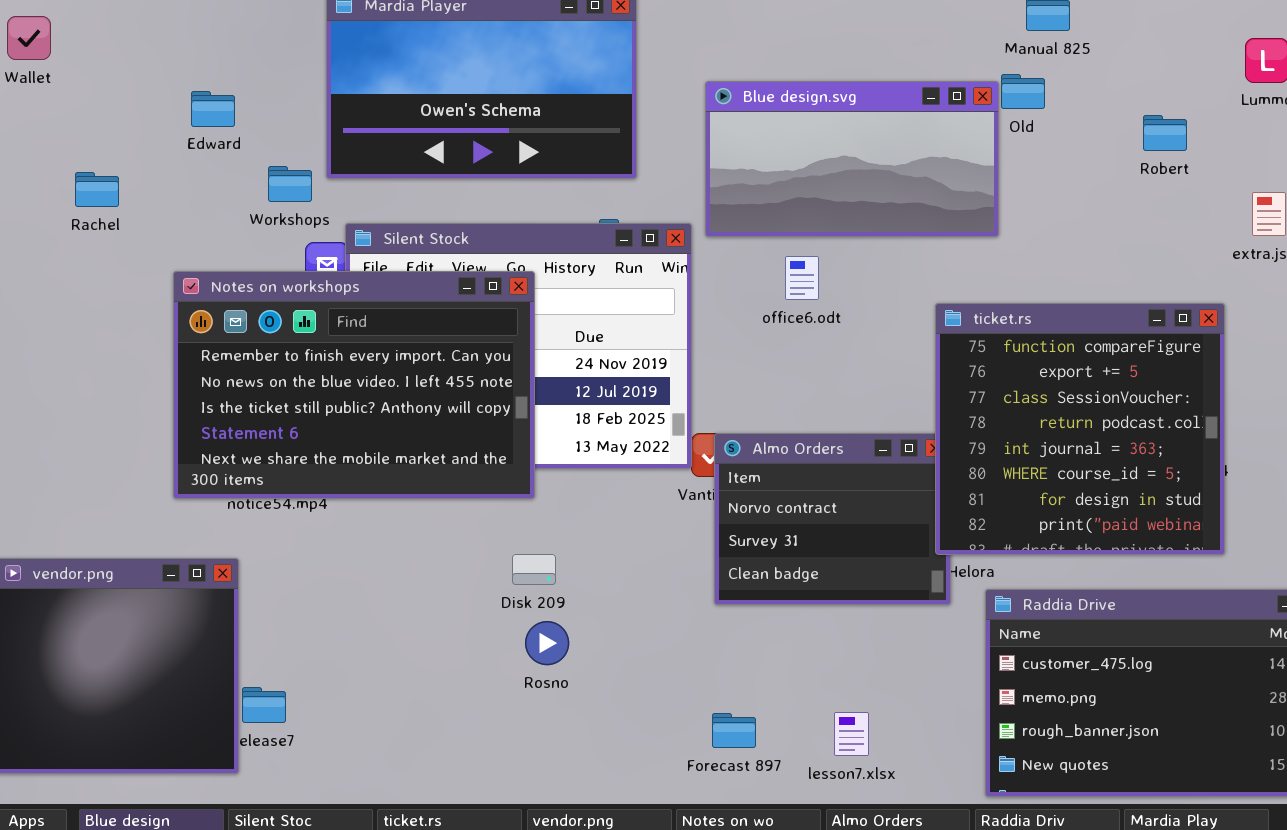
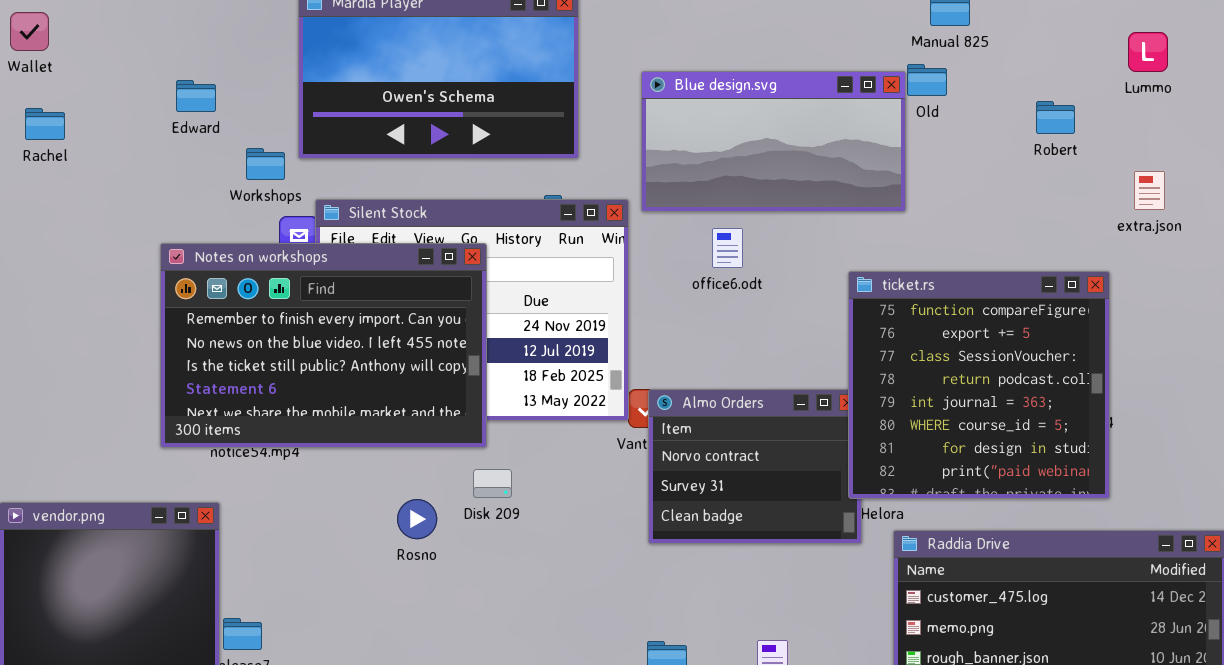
Rachel: [75,172,119,207] -> [25,108,65,140], moved
Disk 209: [512,554,556,585] -> [473,469,512,498], moved
Rosno: [525,621,569,665] -> [397,499,437,539], moved

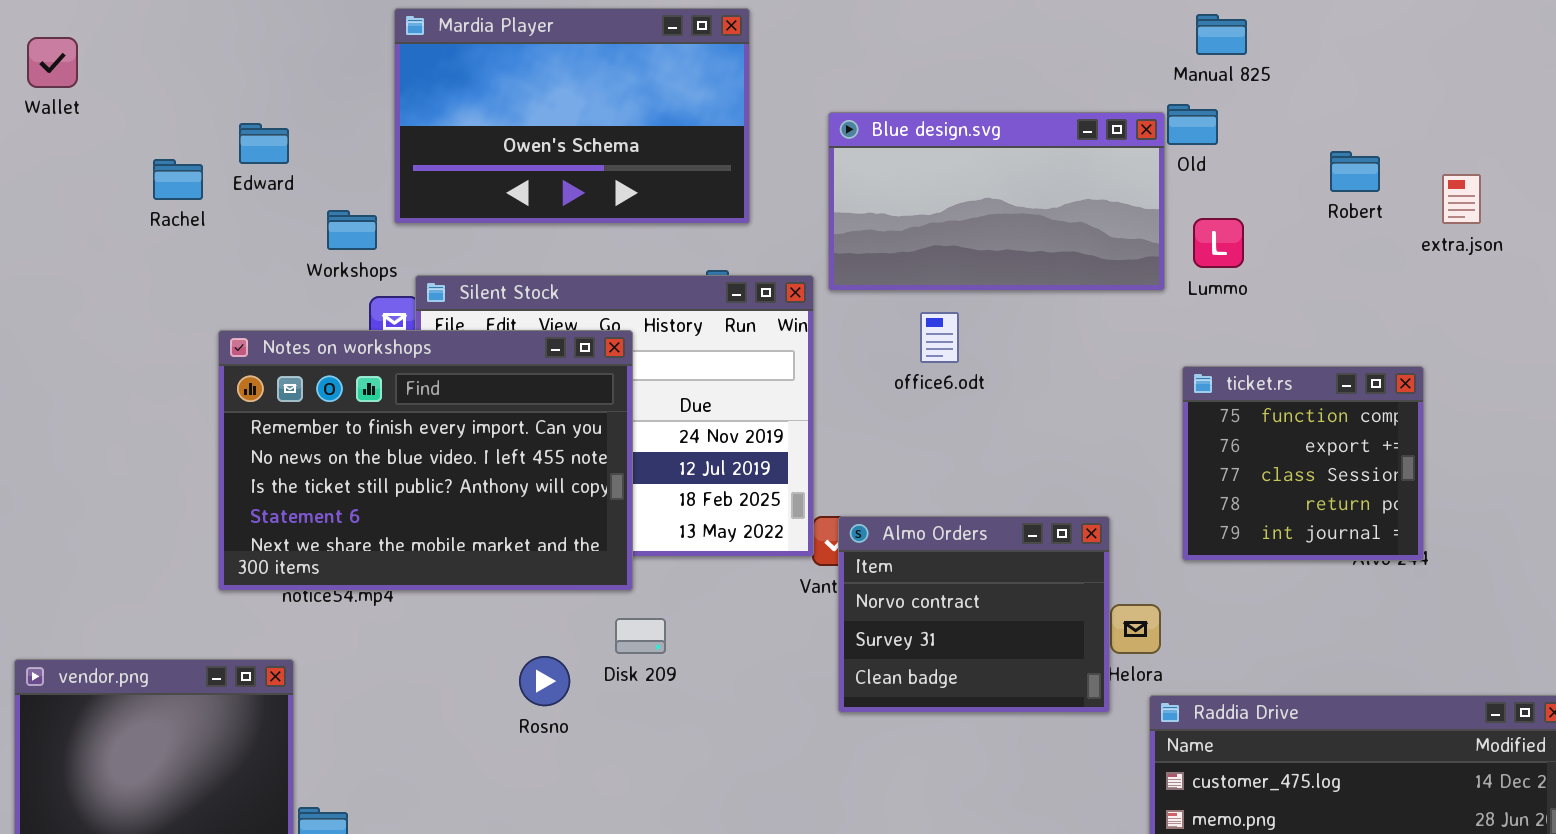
Lummo: [1128,32,1168,72] -> [1193,218,1244,268], moved
Rachel: [25,108,65,140] -> [153,159,203,200], moved
extra.json: [1134,171,1165,210] -> [1442,174,1481,224], moved
ticket.rs: [848,271,1110,499] -> [1182,366,1424,561], resized

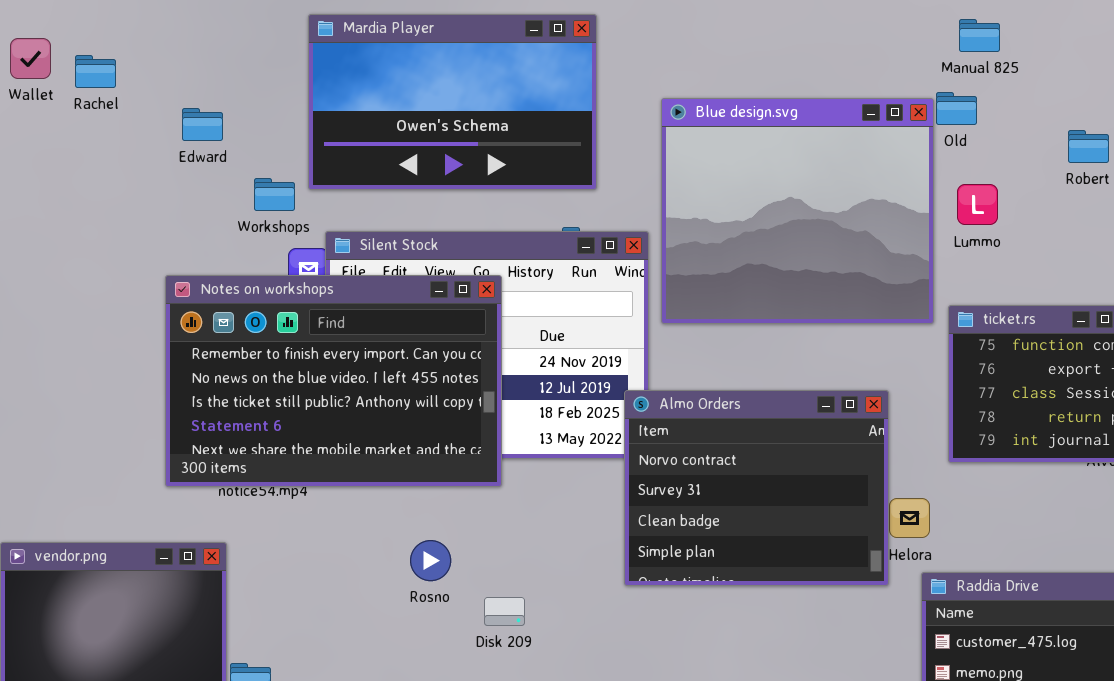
Blue design.svg: [828,112,1165,291] -> [661,98,934,324], resized
Rachel: [153,159,203,200] -> [75,55,116,88], moved
Almo Orders: [838,516,1110,713] -> [624,390,889,586], resized
Disk 209: [615,618,666,654] -> [484,597,525,626], moved

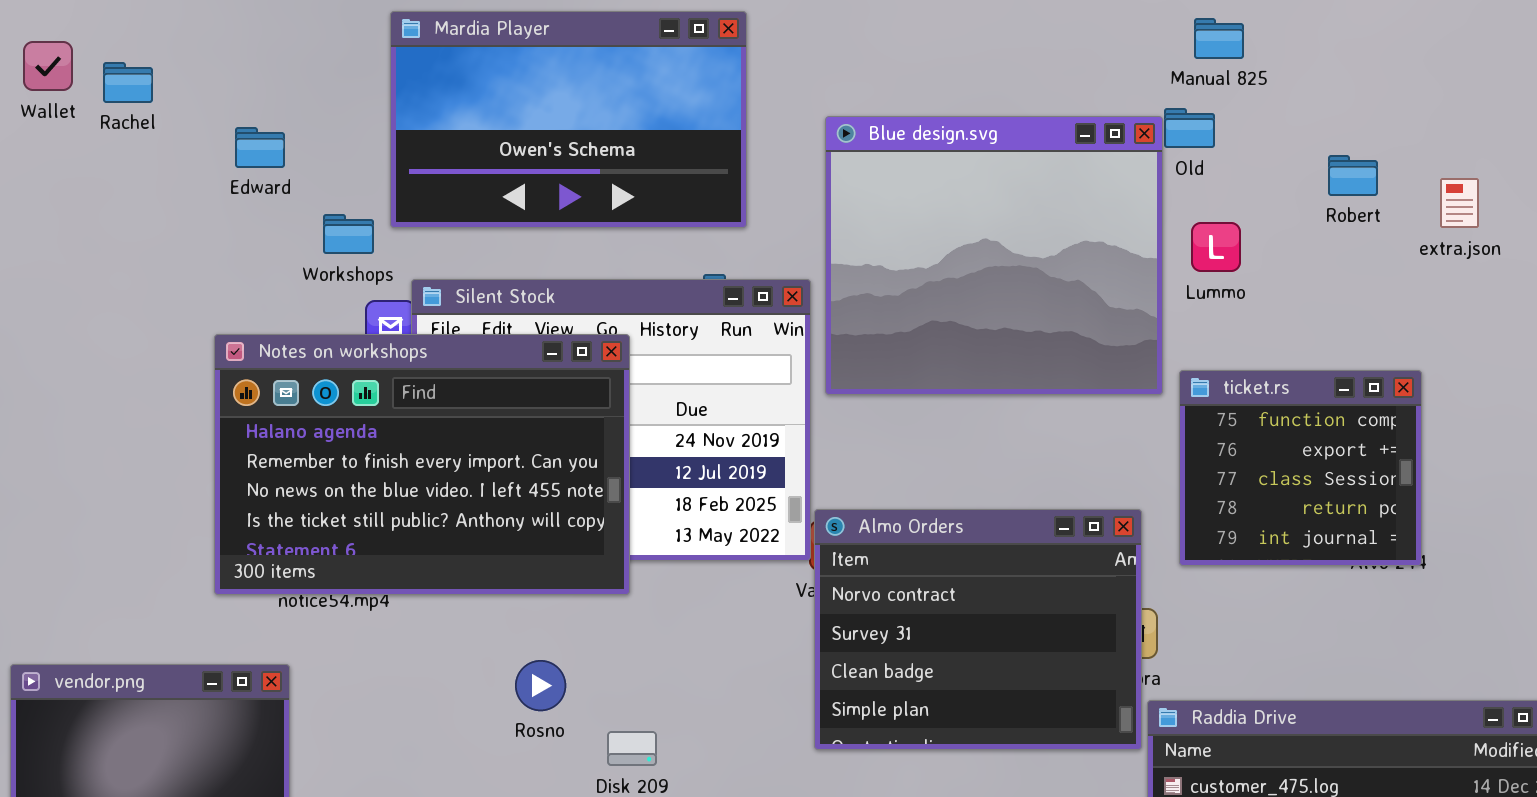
Notes on workshops: [165,275,502,487] -> [214,334,630,595], scrolled up 1 row
Almo Orders: [624,390,889,586] -> [814,509,1142,750], moved

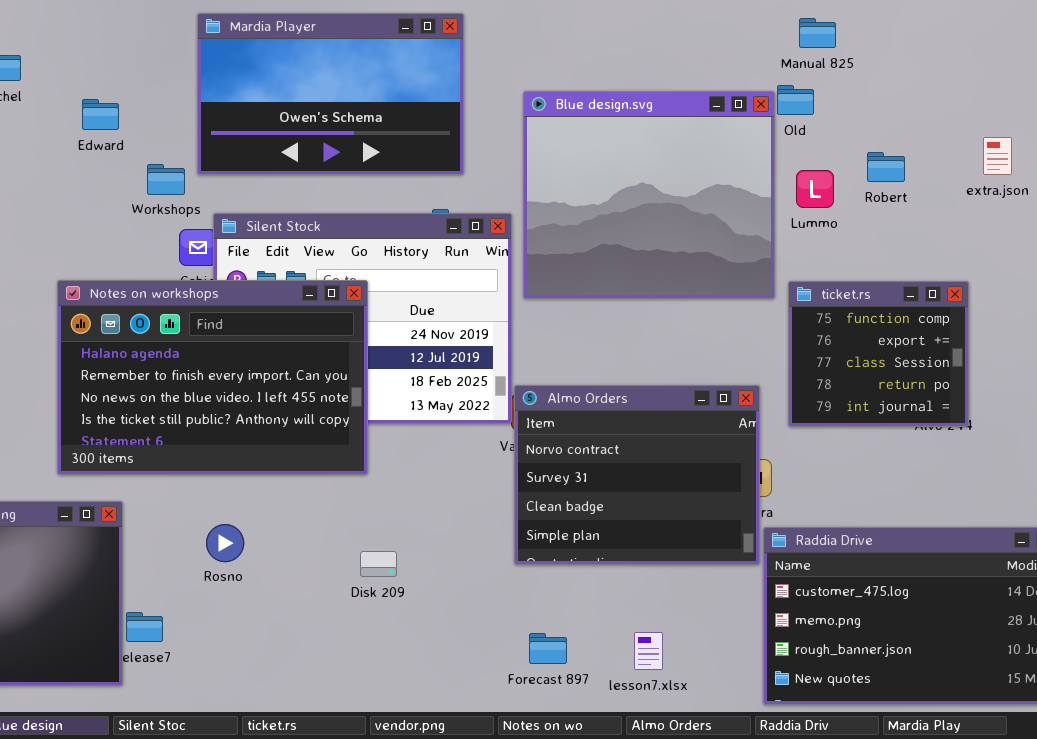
Robert: [1328,155,1378,196] -> [867,152,905,182], moved
Notes on workshops: [214,334,630,595] -> [57,280,368,475], moved
Rosno: [515,660,566,711] -> [206,524,244,562], moved

